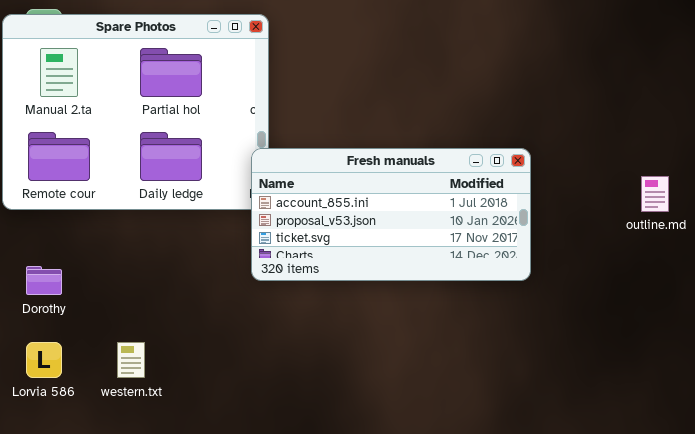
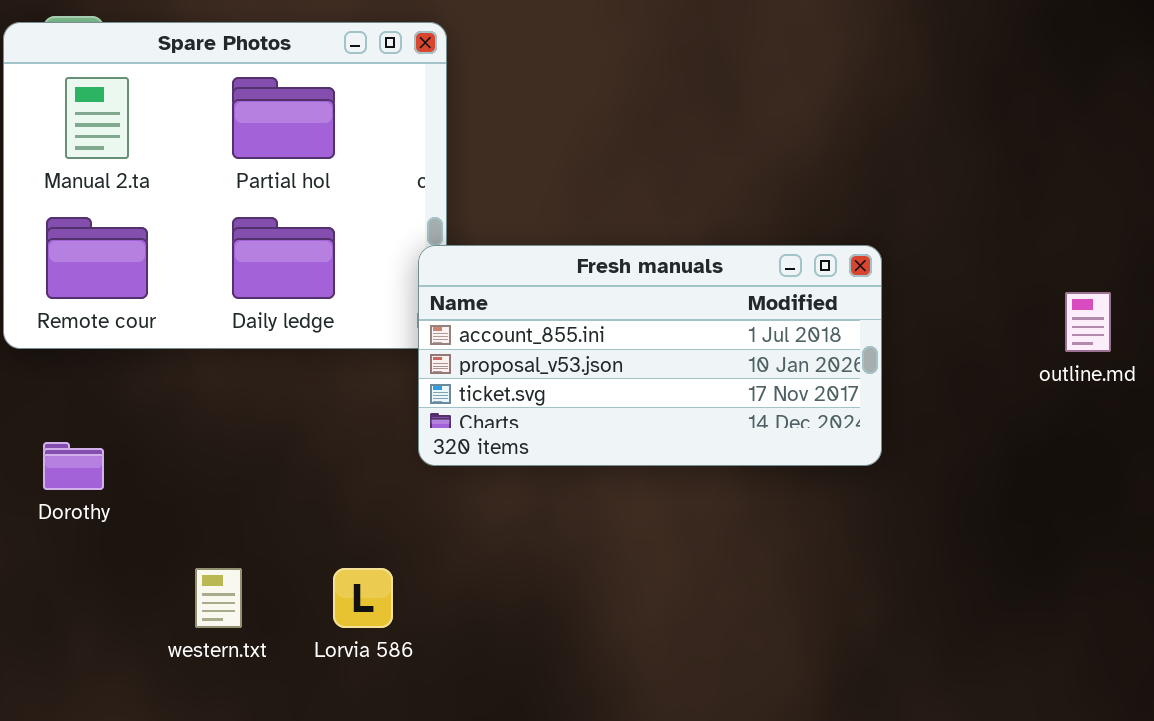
Lorvia 586: [26,342,62,378] -> [333,568,393,628], moved

